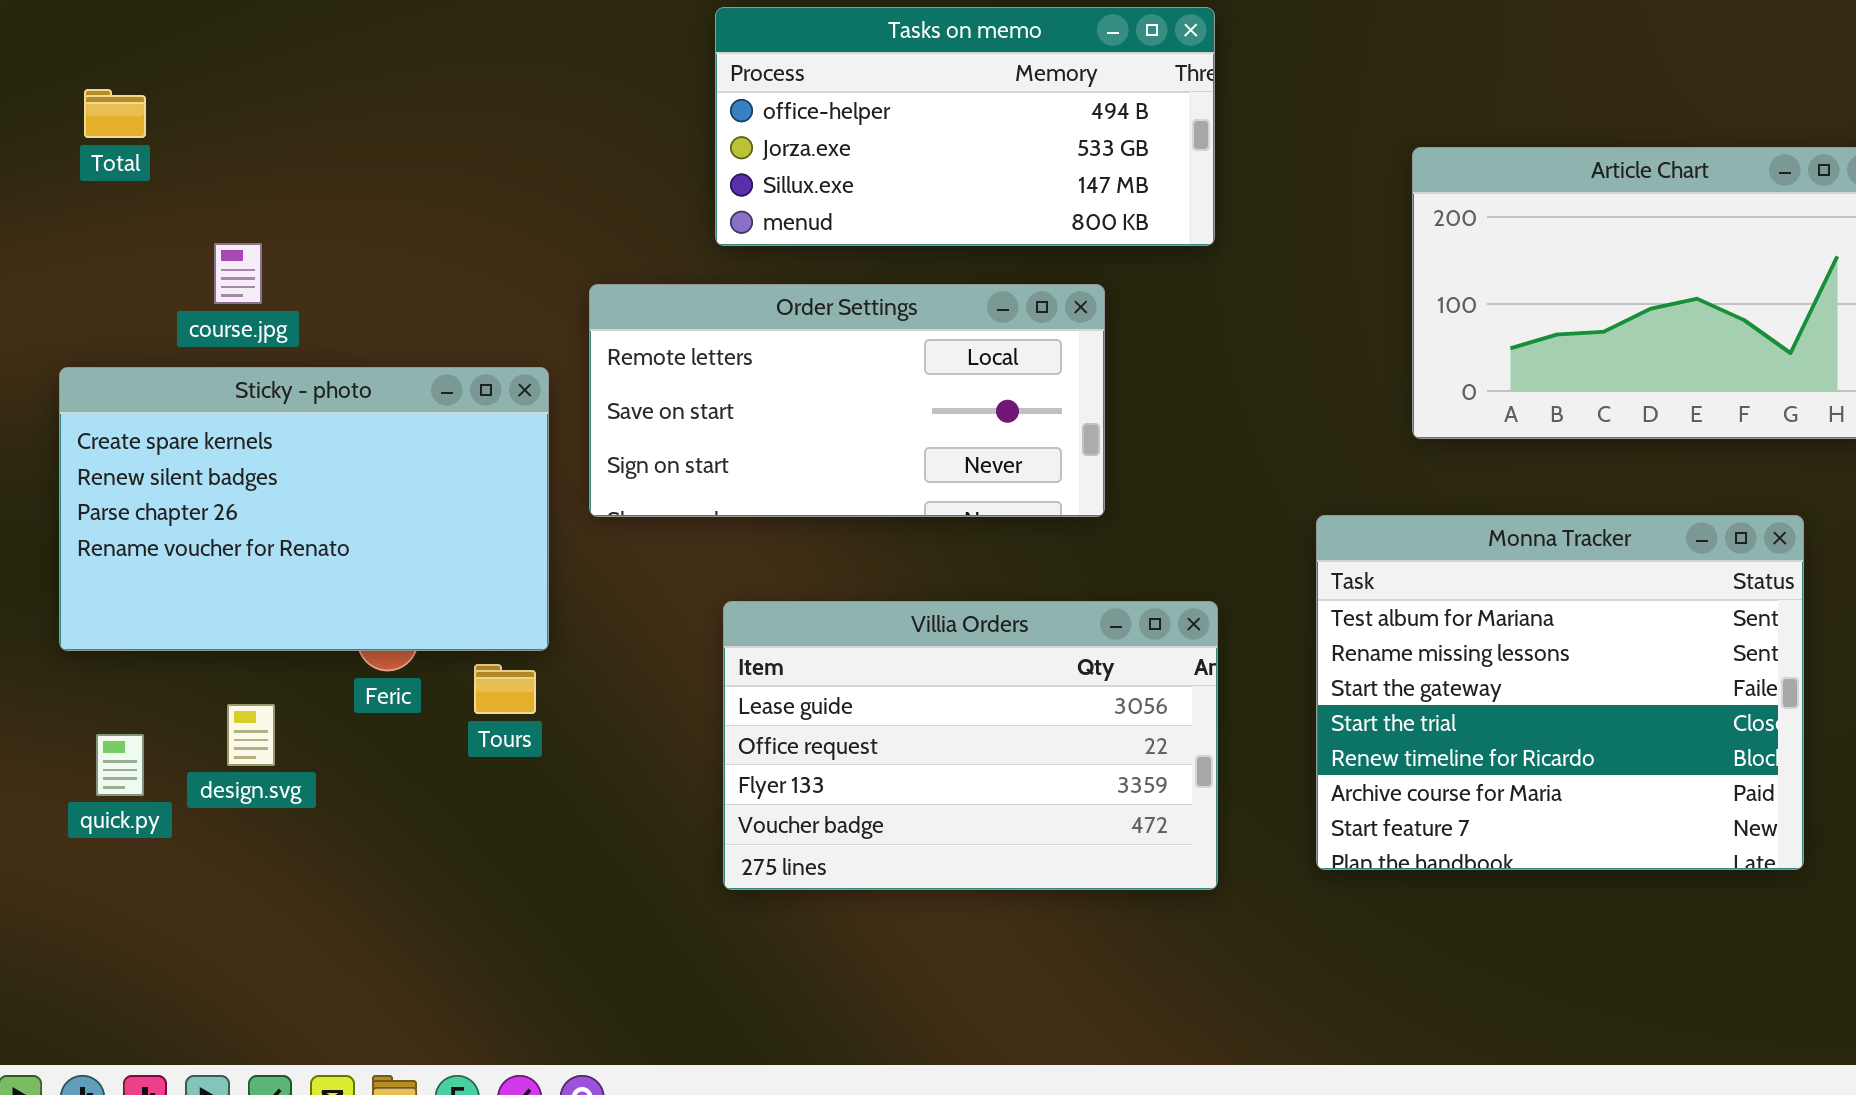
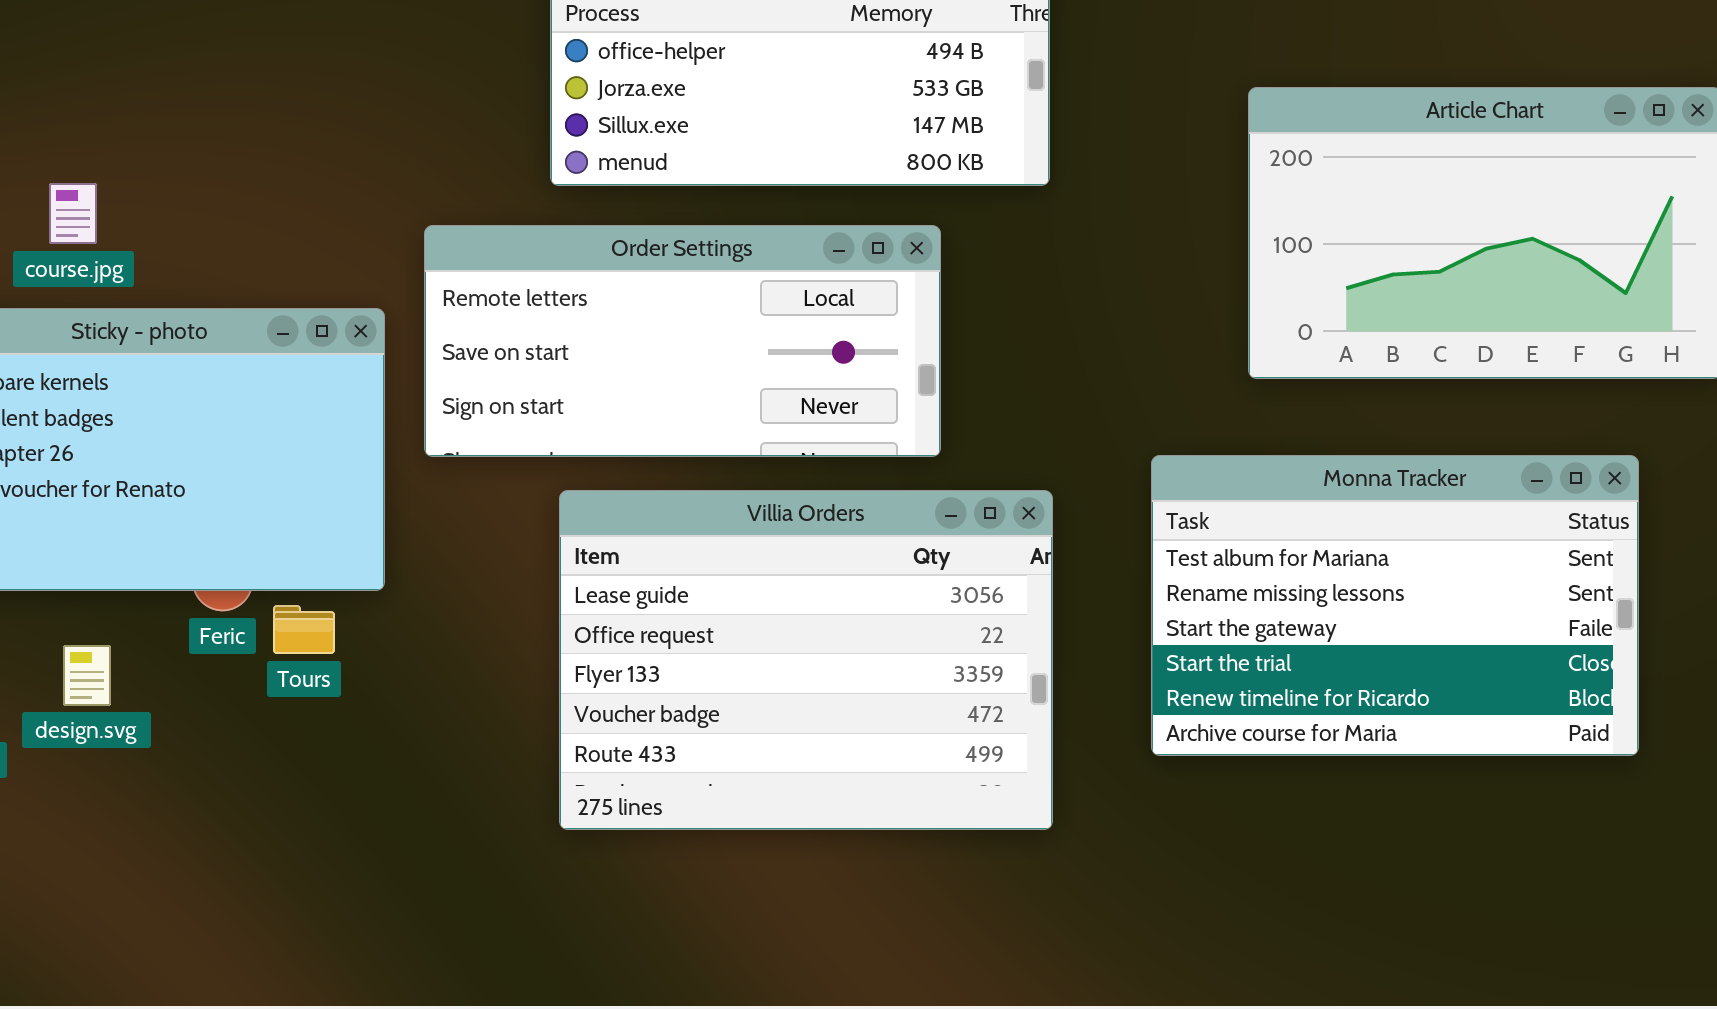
Monna Tracker: [1316,515,1804,870] -> [1151,455,1639,756], resized
Villia Orders: [723,601,1218,890] -> [559,490,1053,830], resized
Tours: [474,664,536,714] -> [273,605,335,654], moved

